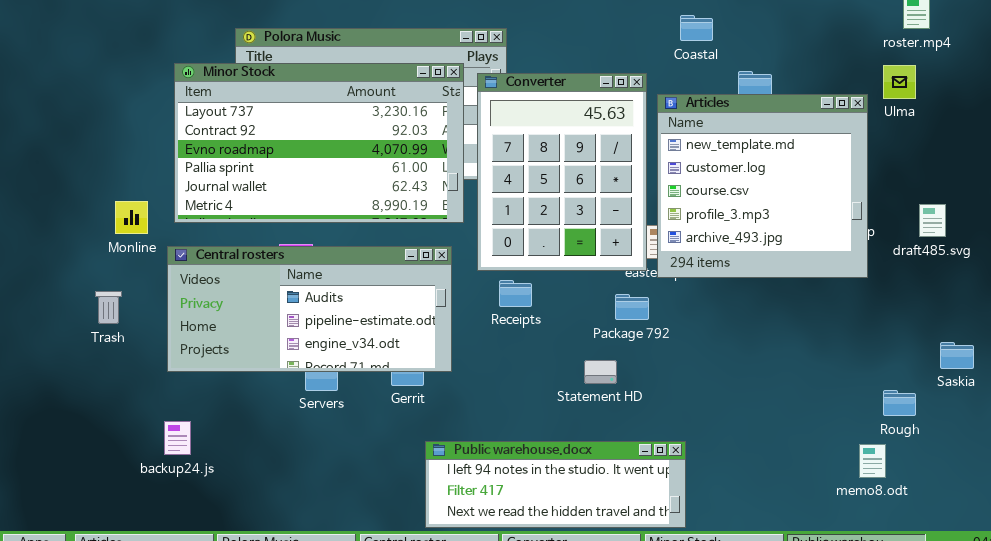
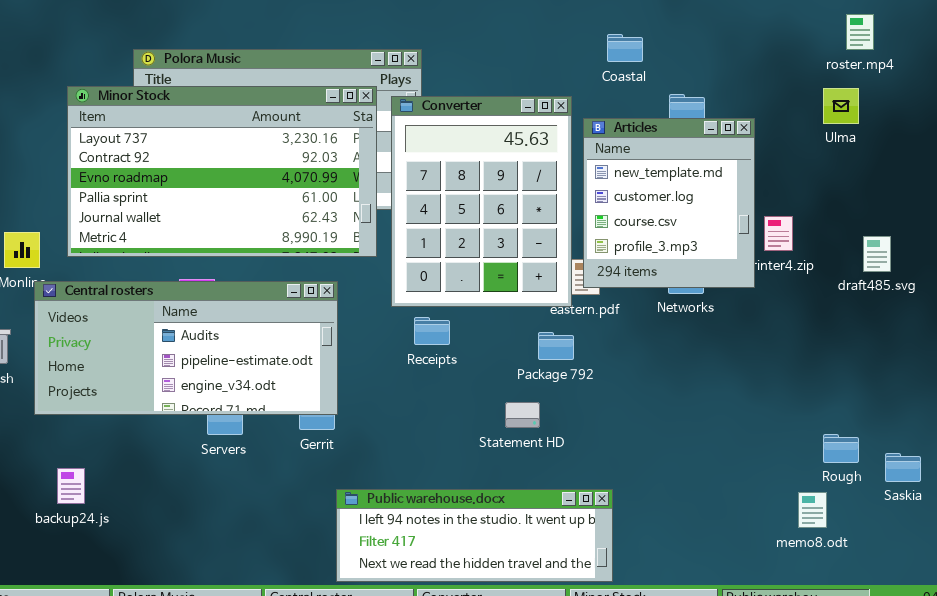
Articles: [657,94,868,278] -> [583,118,755,288], resized
Central rosters: [167,246,452,372] -> [34,281,338,415], moved
Saskia: [940,342,974,369] -> [885,453,921,482], moved

